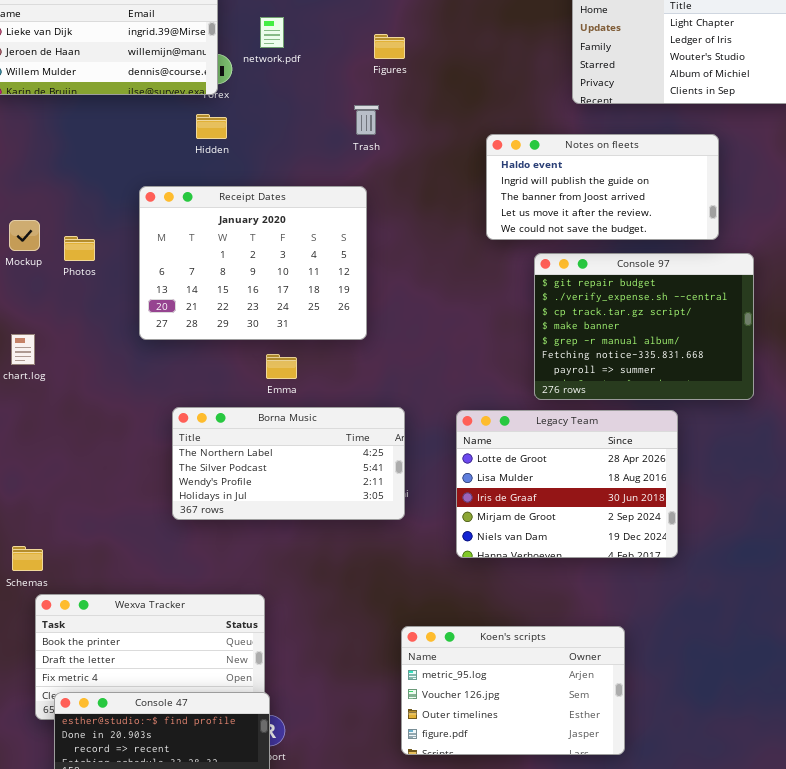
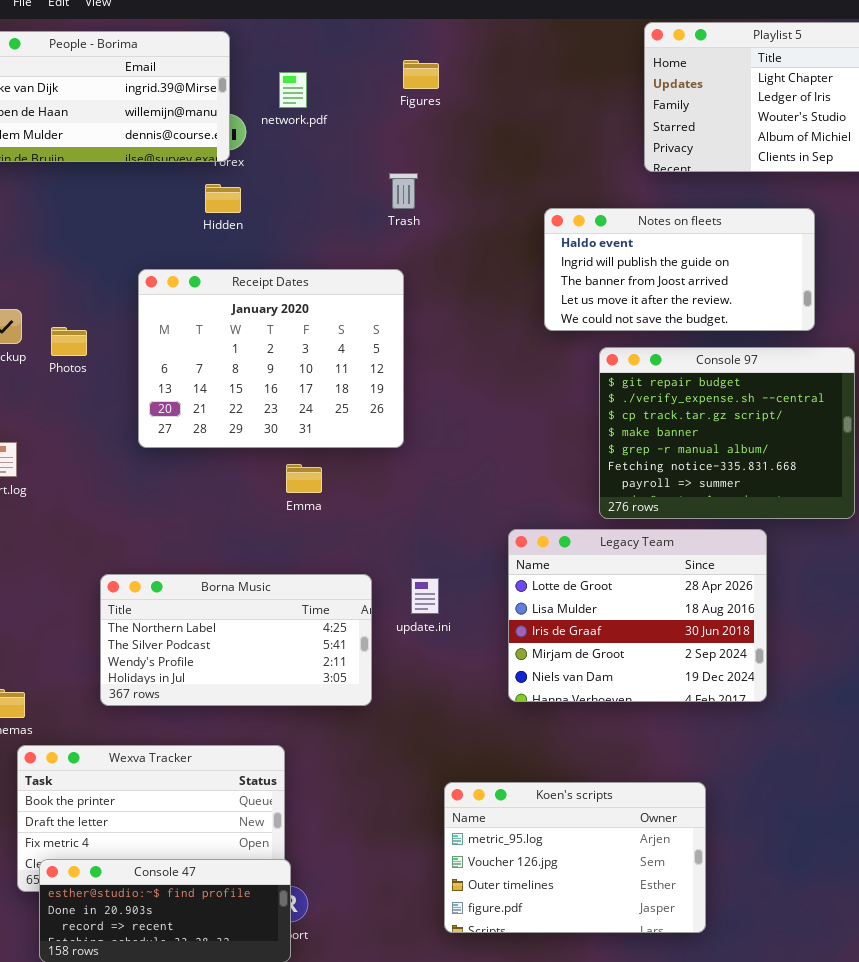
Figures: [374,34,405,59] -> [403,60,439,89], moved
Borna Music: [172,407,405,520] -> [100,574,372,706], moved

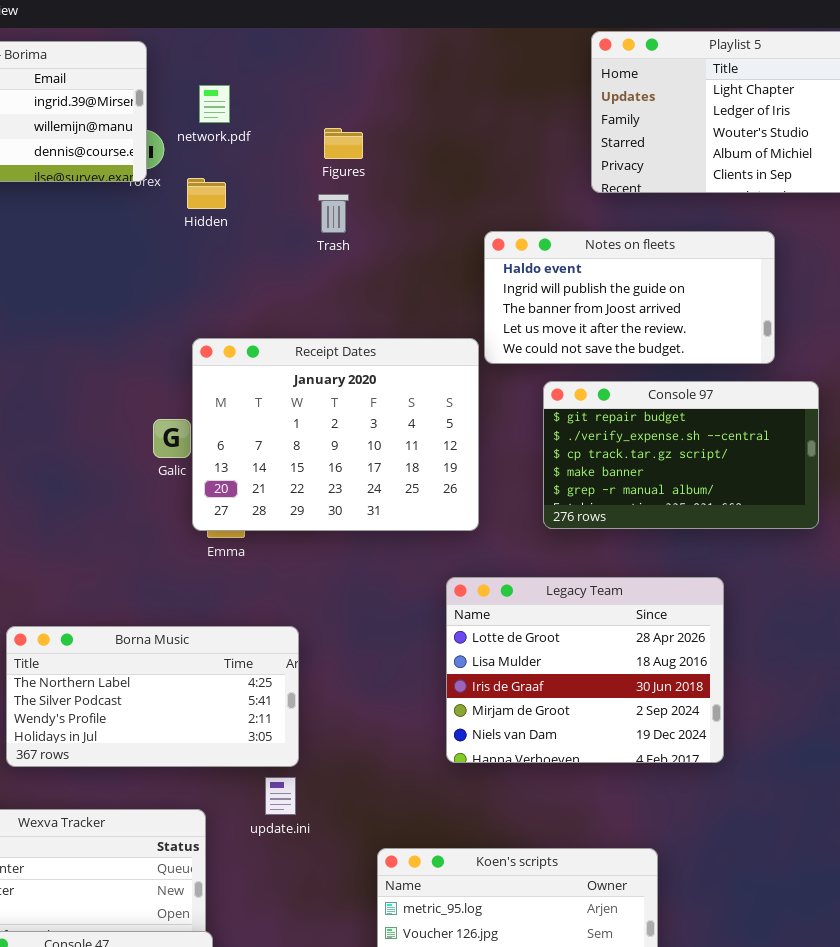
Figures: [403,60,439,89] -> [324,128,363,159], moved
Hidden: [205,184,241,213] -> [187,178,226,209], moved
Receipt Dates: [138,269,404,448] -> [192,338,479,531], moved
Console 97: [599,347,855,519] -> [543,381,819,529], resized
update.ini: [411,578,439,614] -> [265,777,296,815], moved

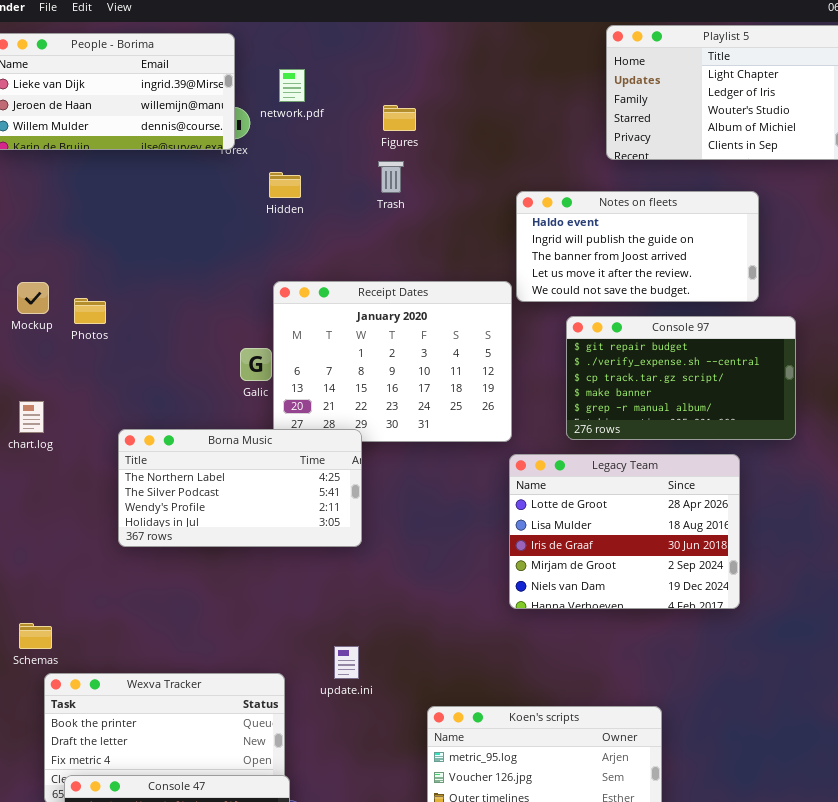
Hidden: [187,178,226,209] -> [269,172,301,198], moved
Legacy Team: [446,577,724,763] -> [509,454,740,609], moved
Borna Music: [6,626,299,767] -> [118,429,362,547], moved

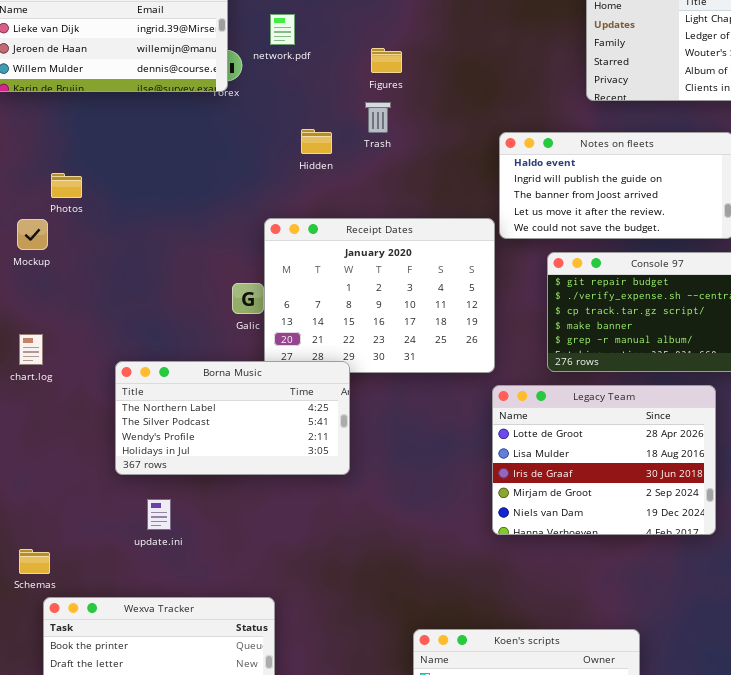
Hidden: [269,172,301,198] -> [301,129,332,154], moved
Photos: [74,298,106,324] -> [51,173,82,198], moved
update.ini: [334,646,359,679] -> [147,499,171,530], moved

